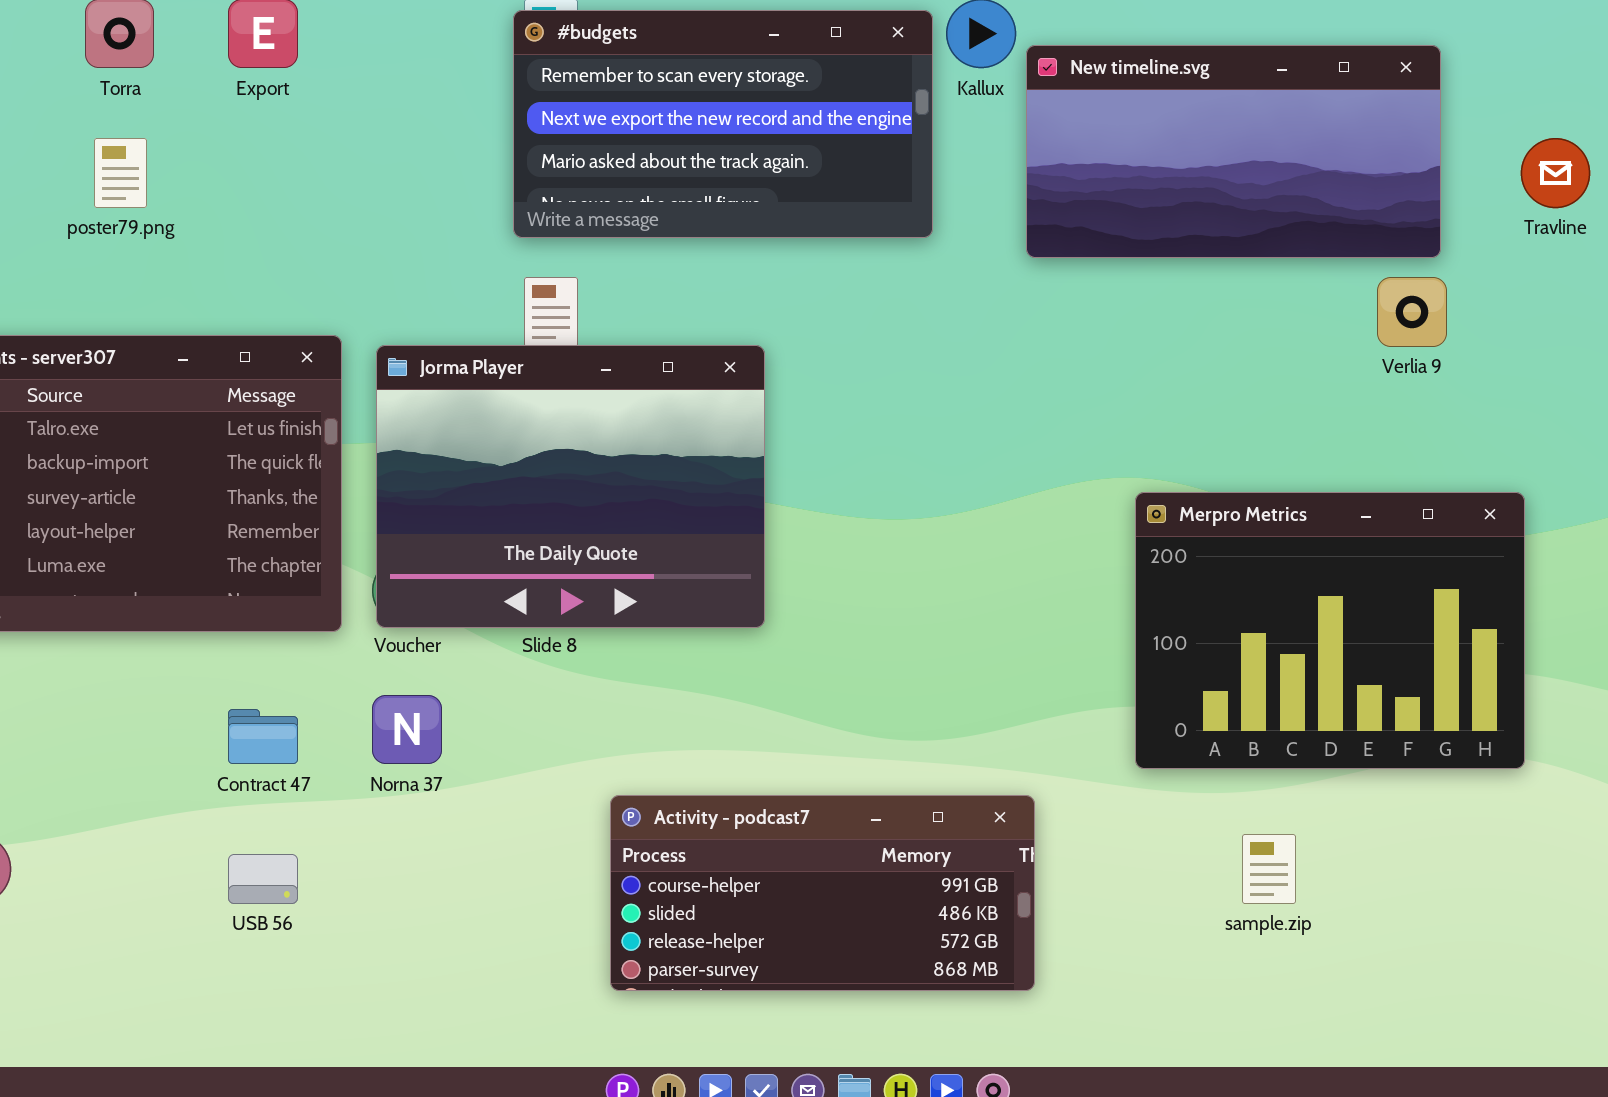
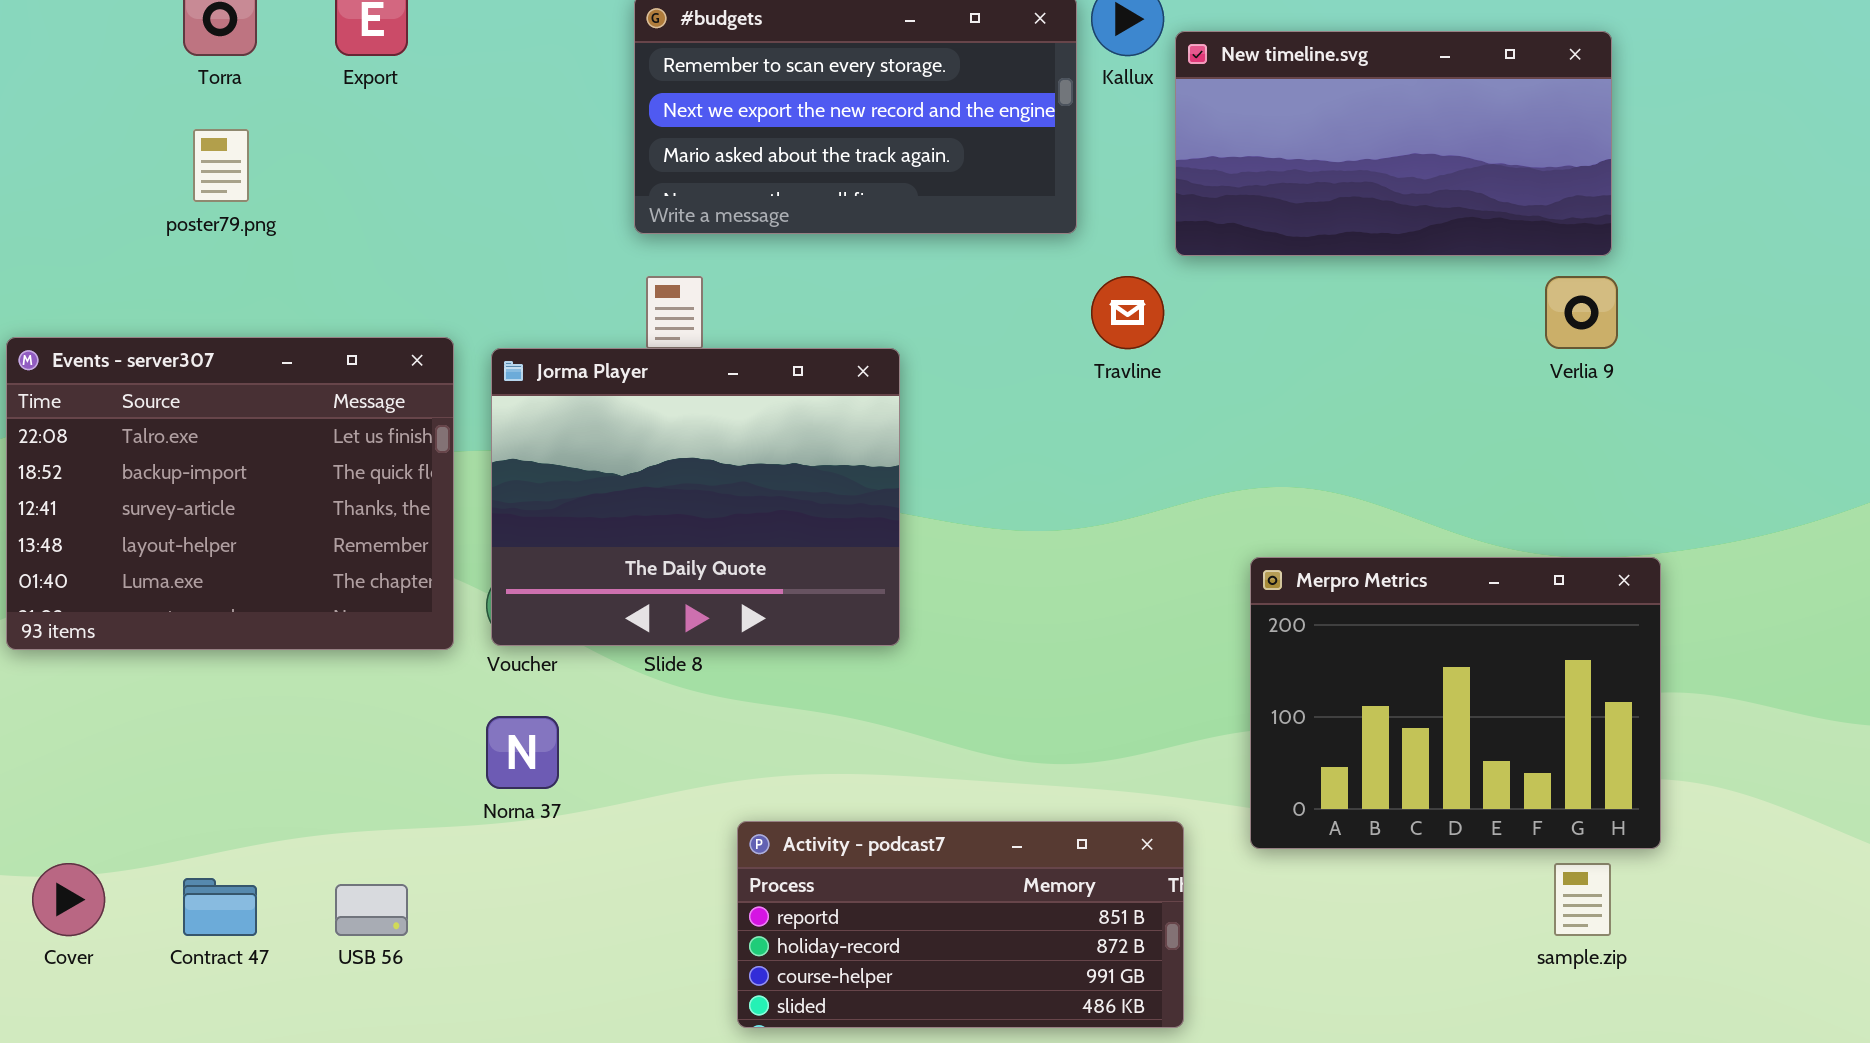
Travline: [1521,138,1590,208] -> [1091,276,1164,349], moved
Merpro Metrics: [1135,492,1525,769] -> [1250,557,1661,849], moved
Contract 47: [228,709,298,764] -> [183,878,257,936], moved
Activity - podcast7: [610,795,1035,991] -> [737,821,1184,1028], scrolled up 2 rows
sample.zip: [1242,834,1296,904] -> [1554,863,1611,936], moved

